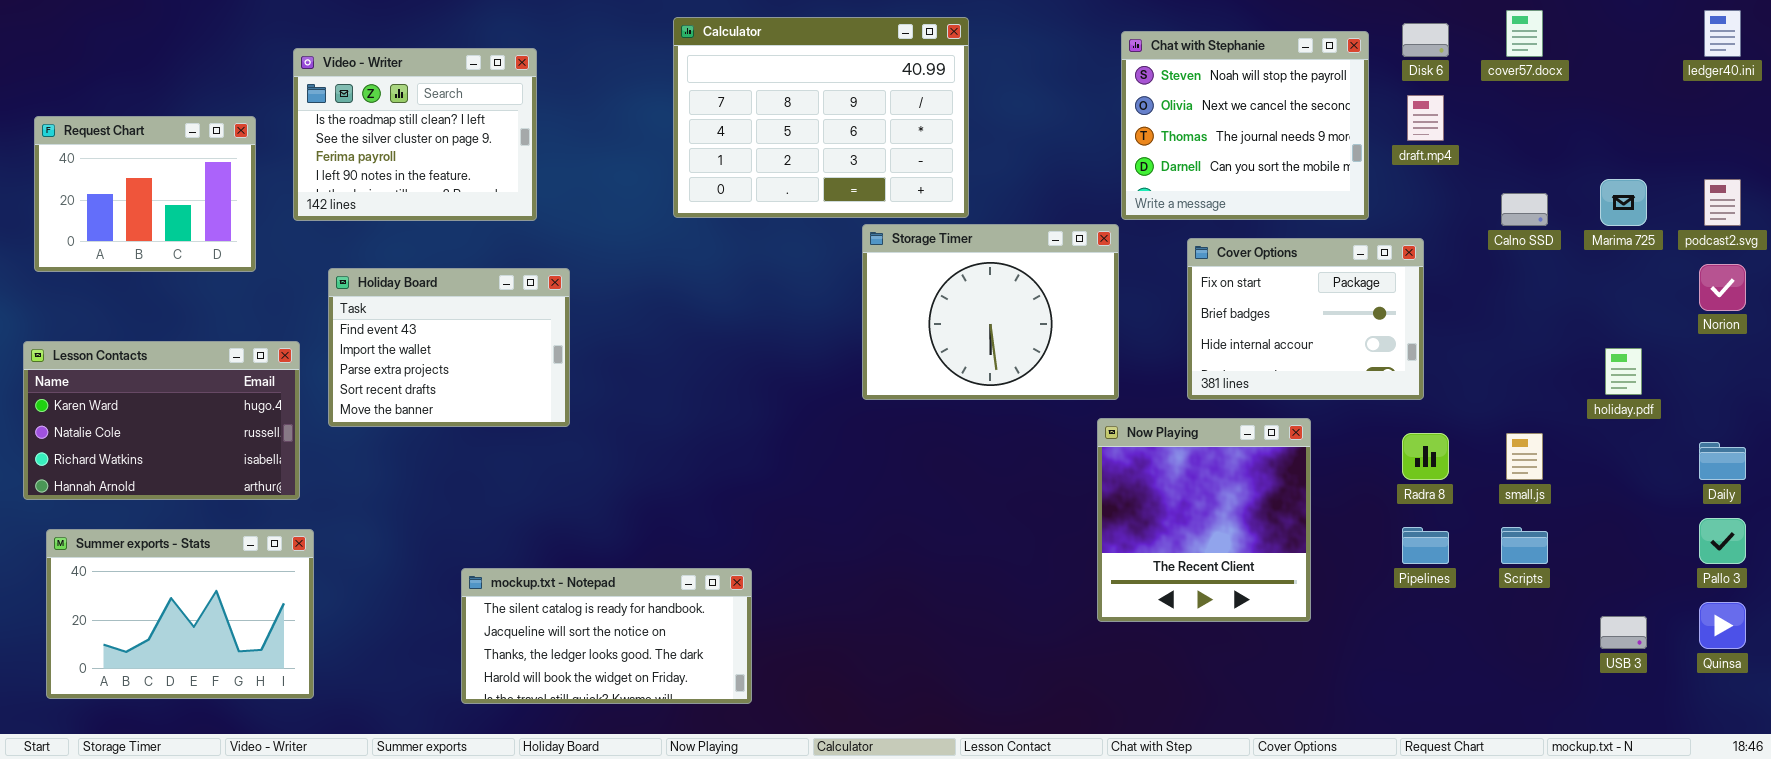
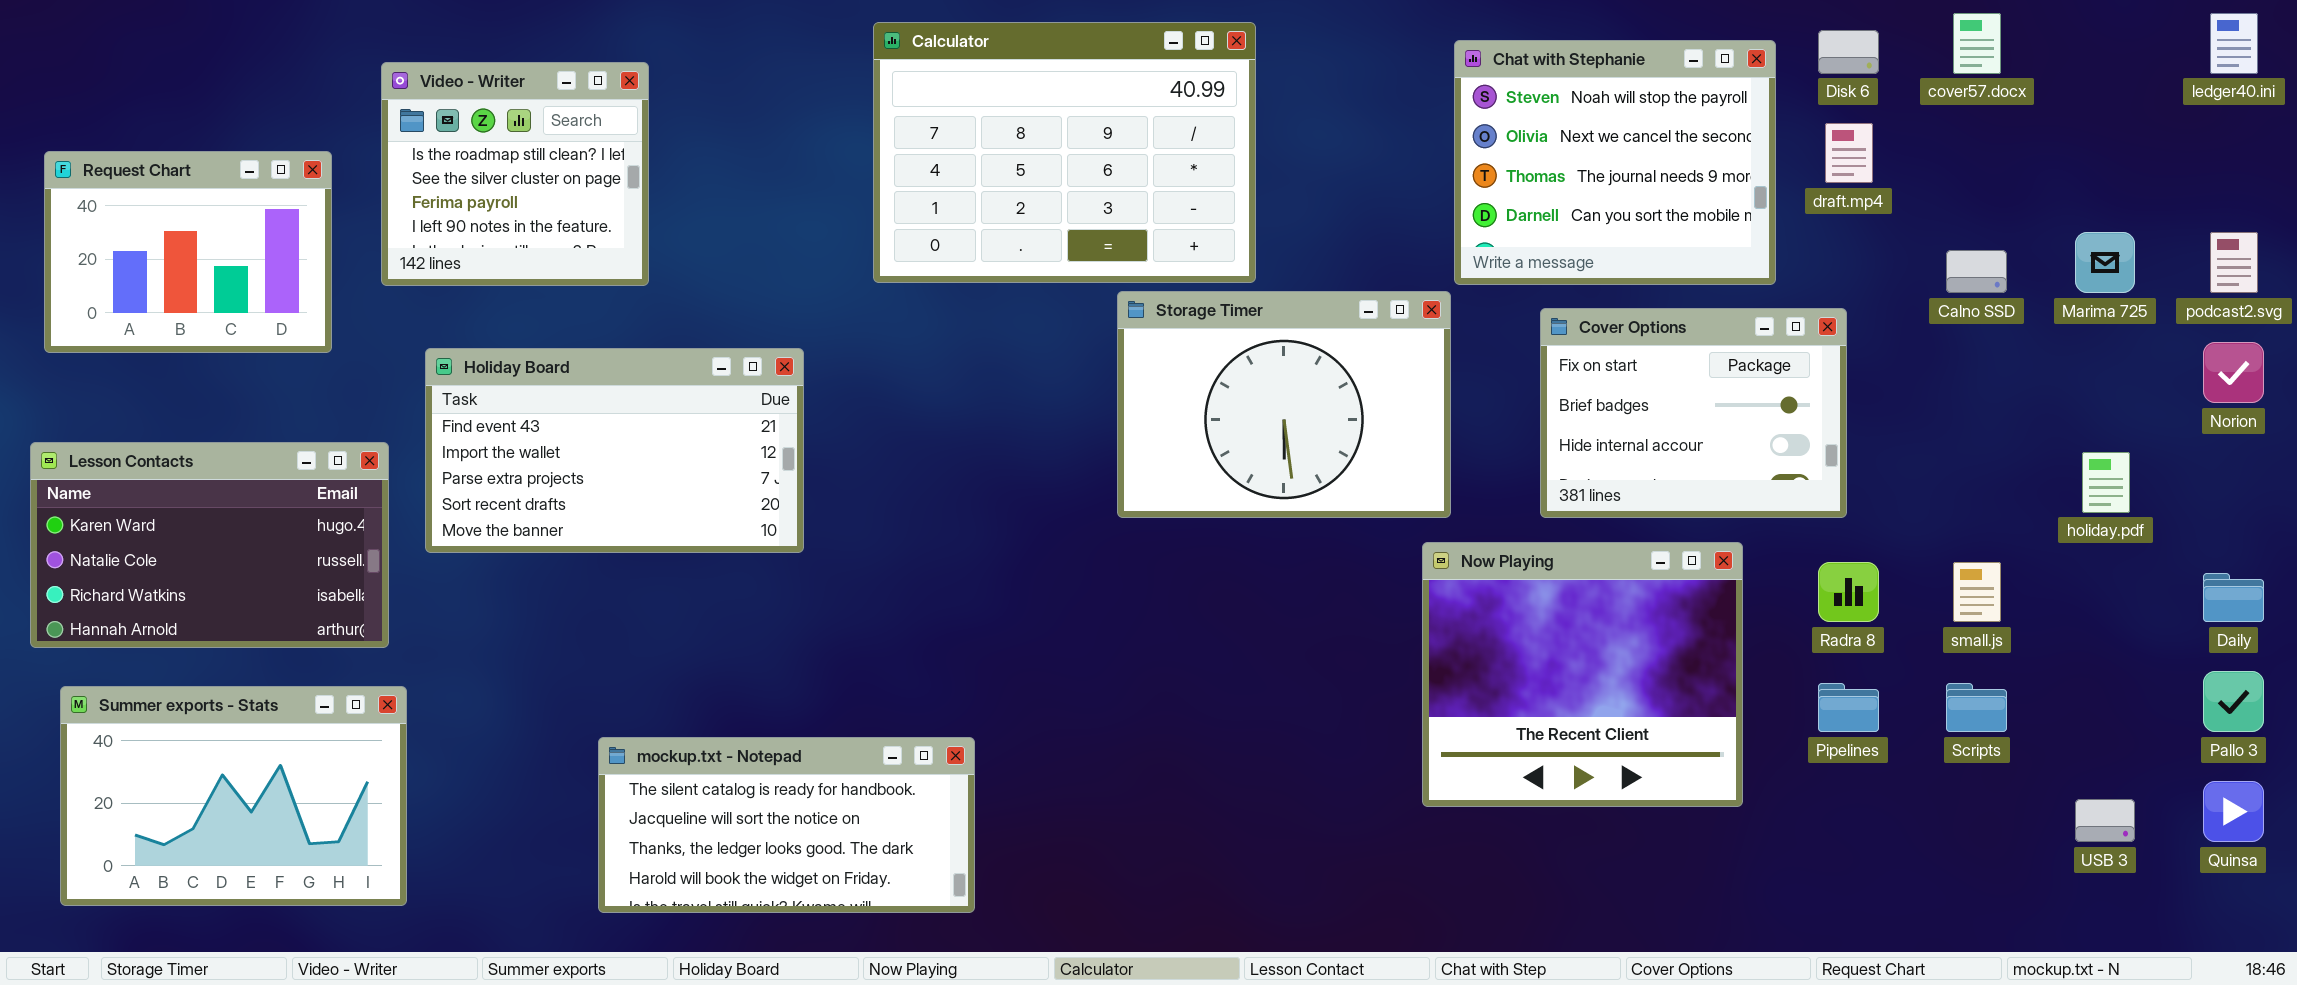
Video - Writer: [293,48,537,221] -> [381,62,649,286], resized
Holiday Board: [328,268,570,427] -> [425,348,804,553], resized
Now Playing: [1097,418,1311,622] -> [1422,542,1743,807], resized

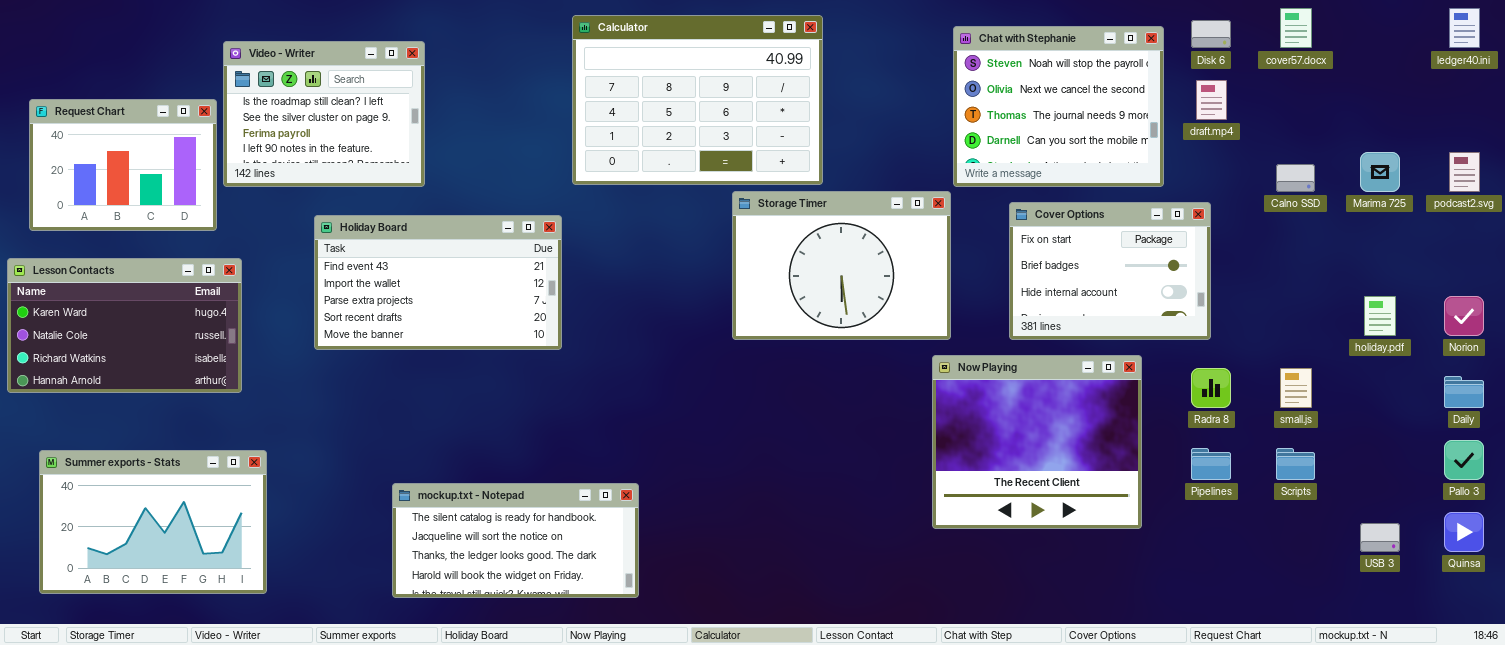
Video - Writer: [381,62,649,286] -> [223,41,425,187], resized
Norion: [2203,342,2264,403] -> [1444,296,1484,336], moved
Holiday Board: [425,348,804,553] -> [314,215,562,350], moved
Lesson Contacts: [30,442,389,648] -> [7,258,242,393], moved

